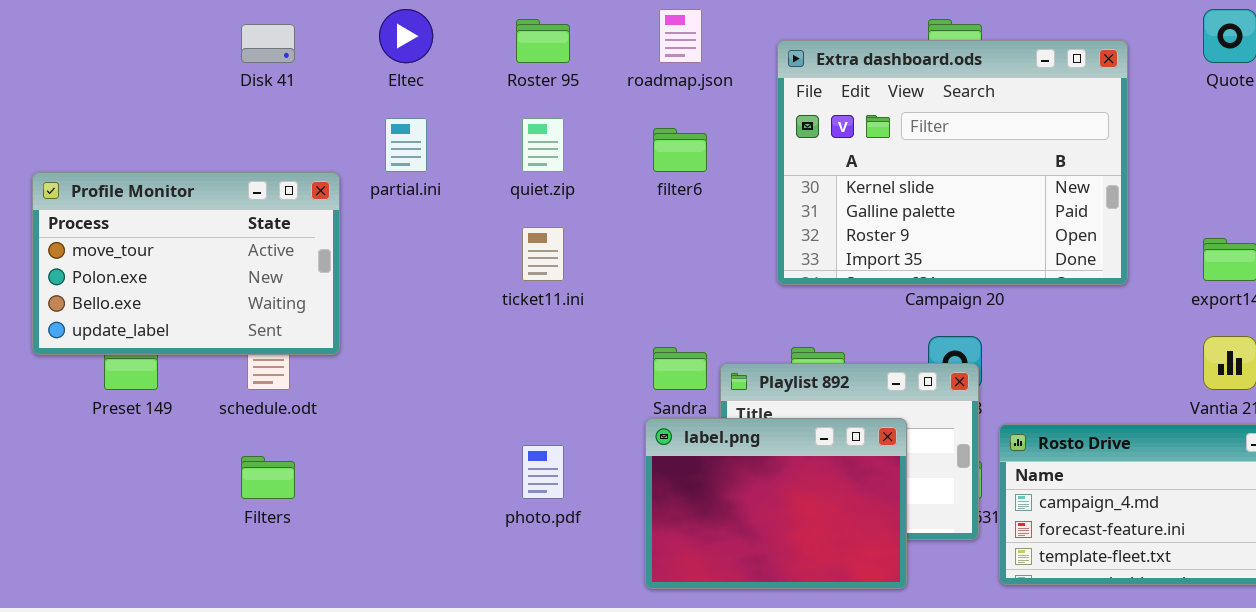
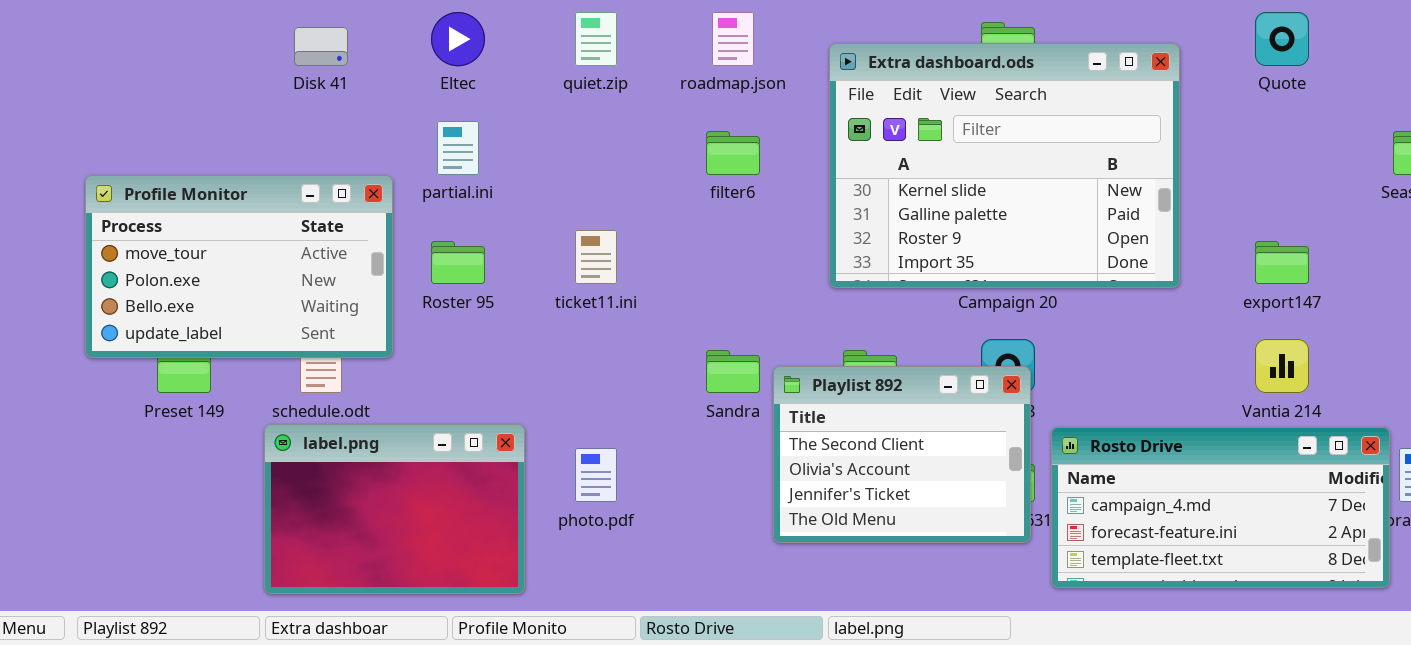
Roster 95: [516,19,570,63] -> [431,241,485,284], moved
quiet.zip: [522,118,564,172] -> [575,12,617,66], moved
label.png: [645,418,907,589] -> [264,424,525,594], moved

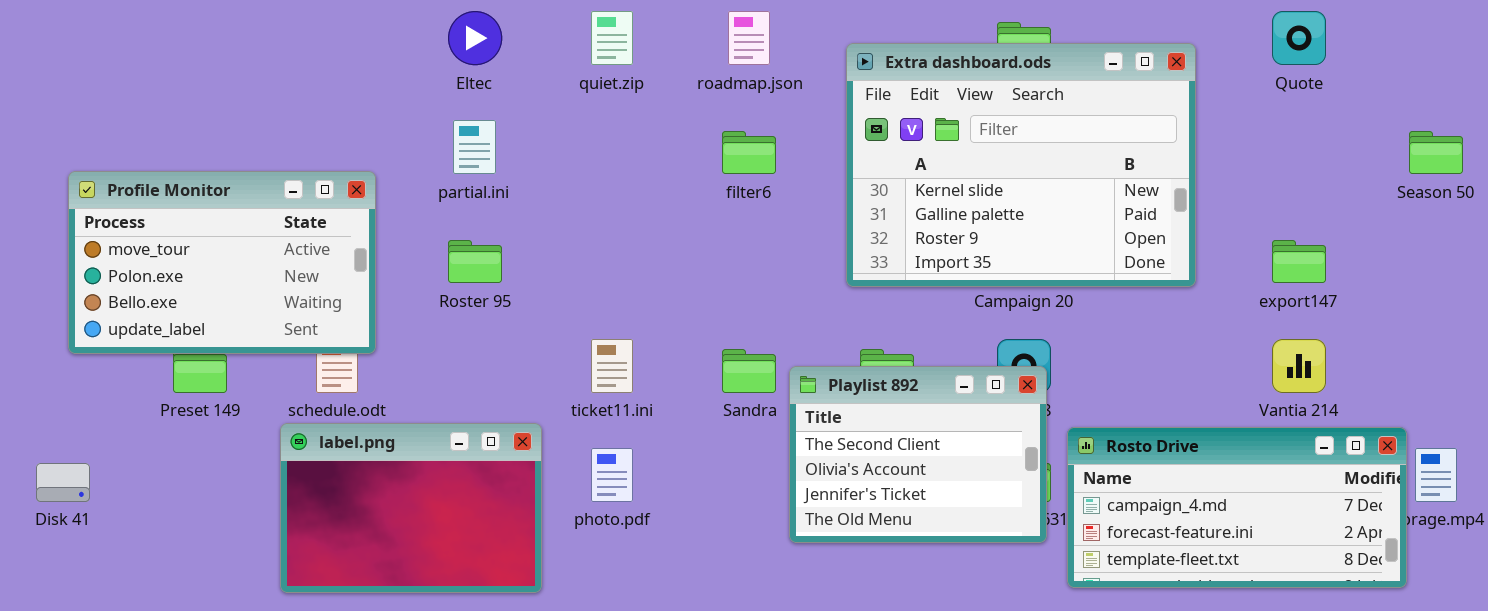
Disk 41: [294,27,348,66] -> [36,463,90,502], moved
Profile Monitor: [85,175,393,358] -> [68,171,376,354], moved
ticket11.ini: [575,230,617,284] -> [591,339,633,393], moved

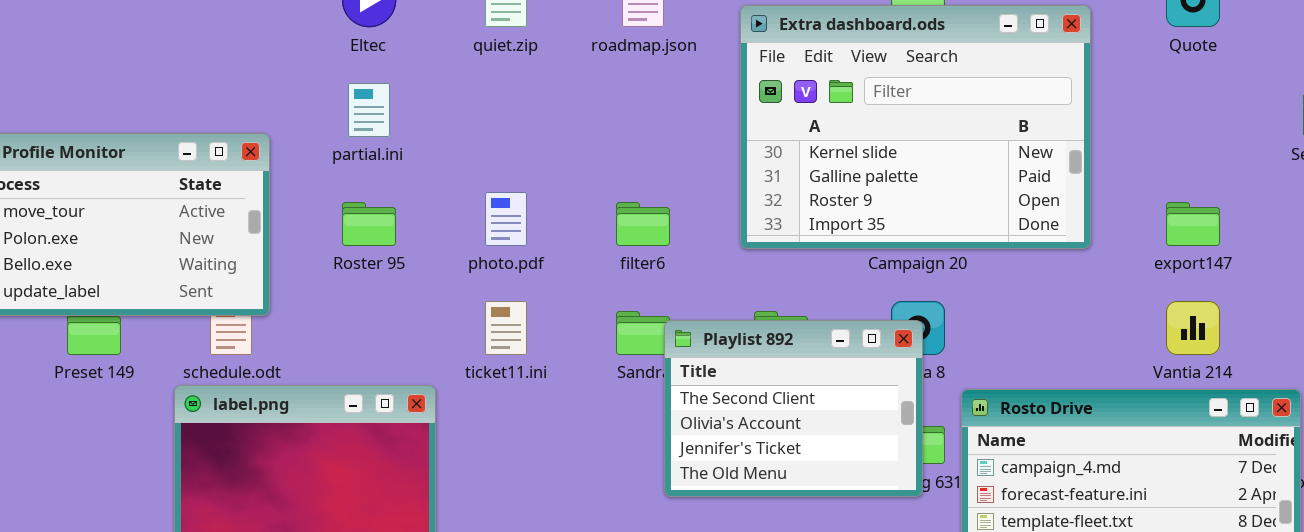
filter6: [722,131,776,174] -> [616,202,670,246], moved
Playlist 892: [789,366,1047,543] -> [664,320,923,497], moved
photo.pdf: [591,448,633,502] -> [485,192,527,246], moved

